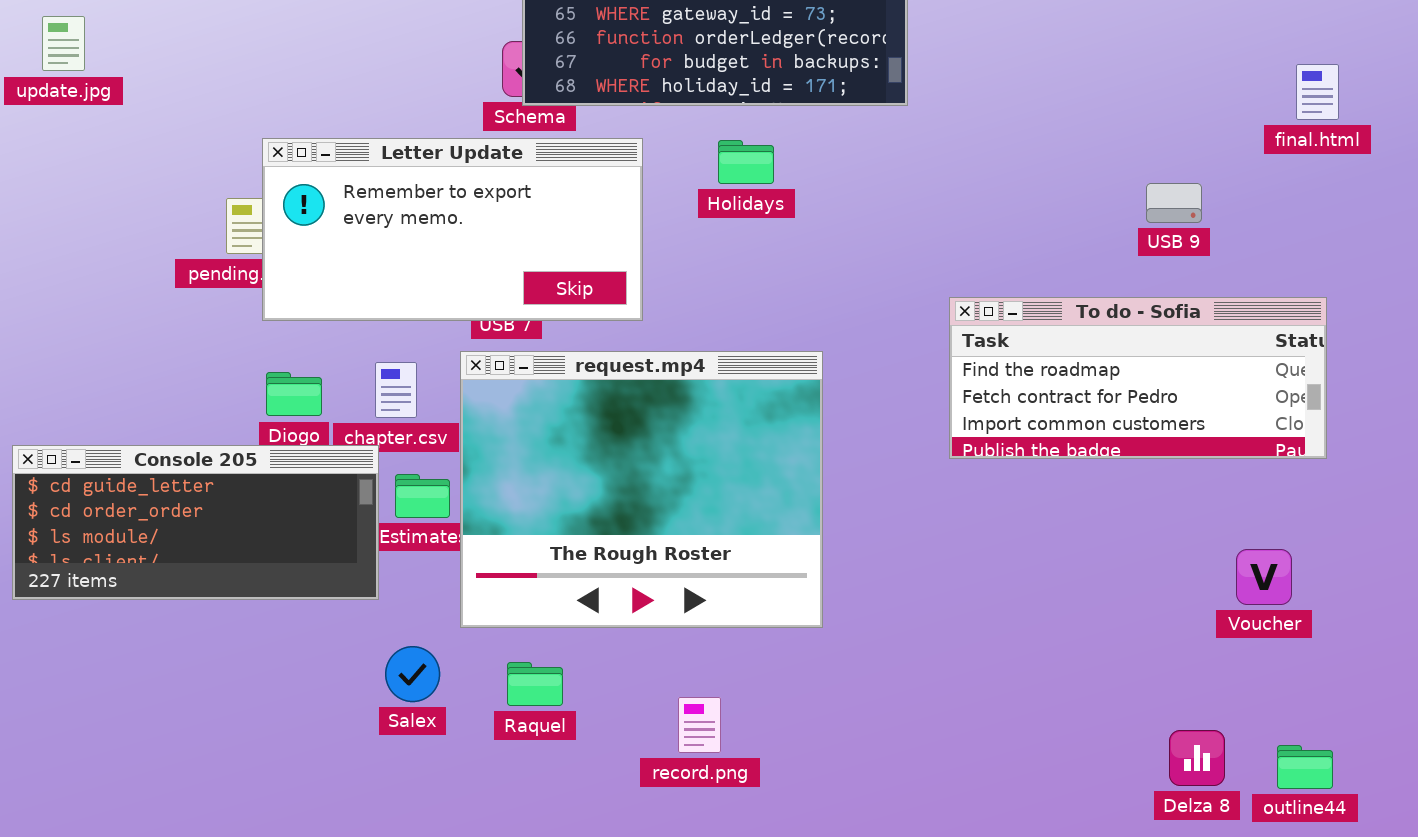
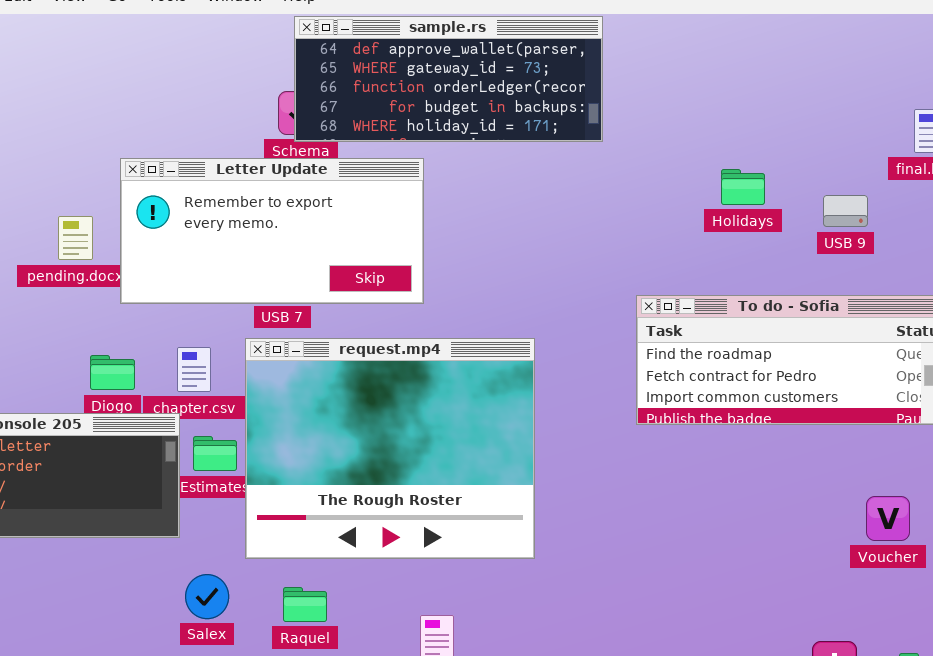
Letter Update: [262,138,643,321] -> [120,158,424,304], moved
Holidays: [718,140,774,184] -> [721,169,765,205], moved
USB 9: [1146,183,1202,223] -> [823,195,868,227], moved

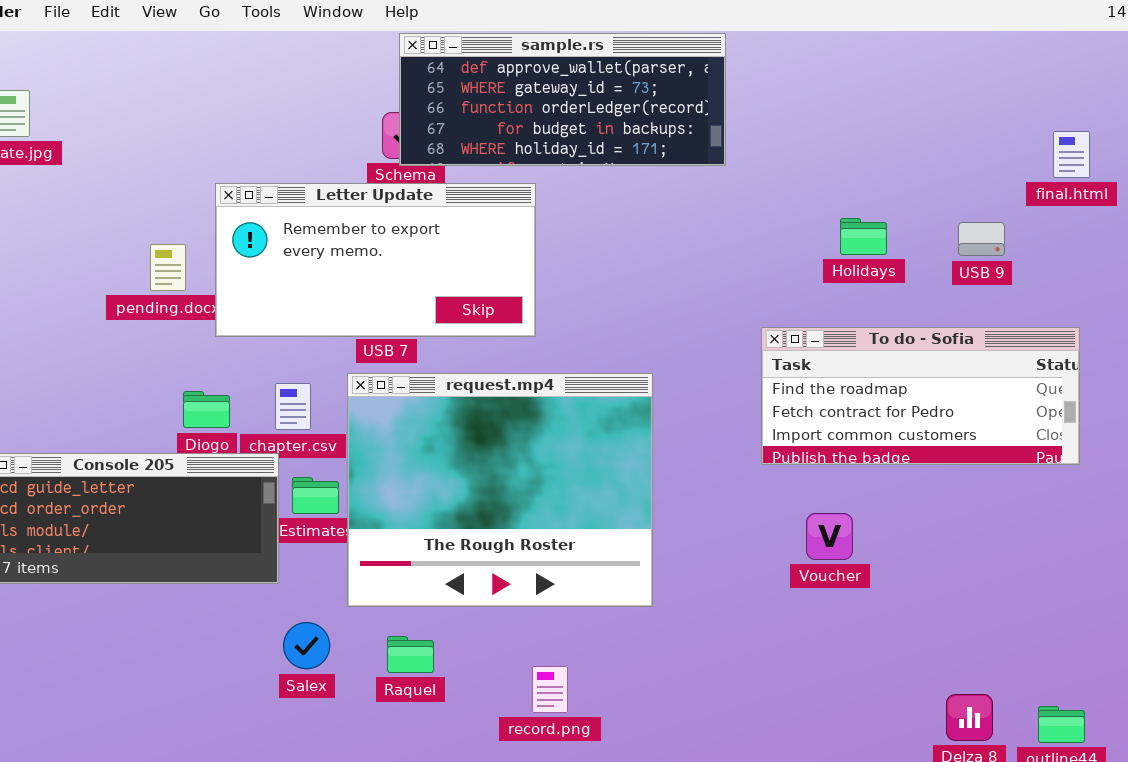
Holidays: [721,169,765,205] -> [840,218,887,255], moved
Voucher: [866,496,910,541] -> [806,513,853,560], moved

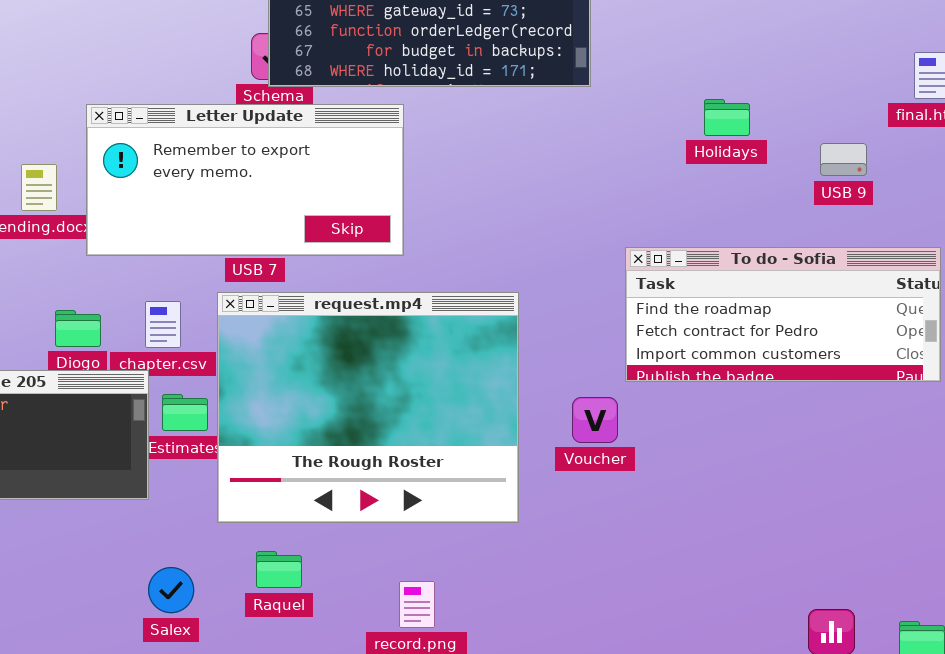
Holidays: [840,218,887,255] -> [704,99,750,136], moved
Voucher: [806,513,853,560] -> [572,397,618,443], moved
Salex: [283,622,330,669] -> [148,567,194,613], moved

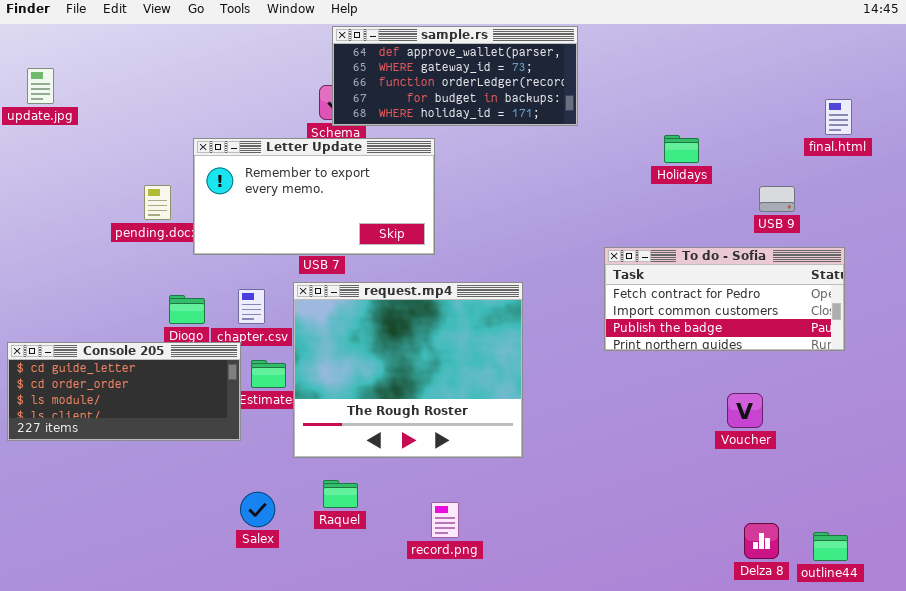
USB 9: [820,143,867,176] -> [759,186,795,212], moved
To do - Sofia: [625,247,941,382] -> [604,247,845,351], scrolled down 1 row
Voucher: [572,397,618,443] -> [727,393,763,428], moved

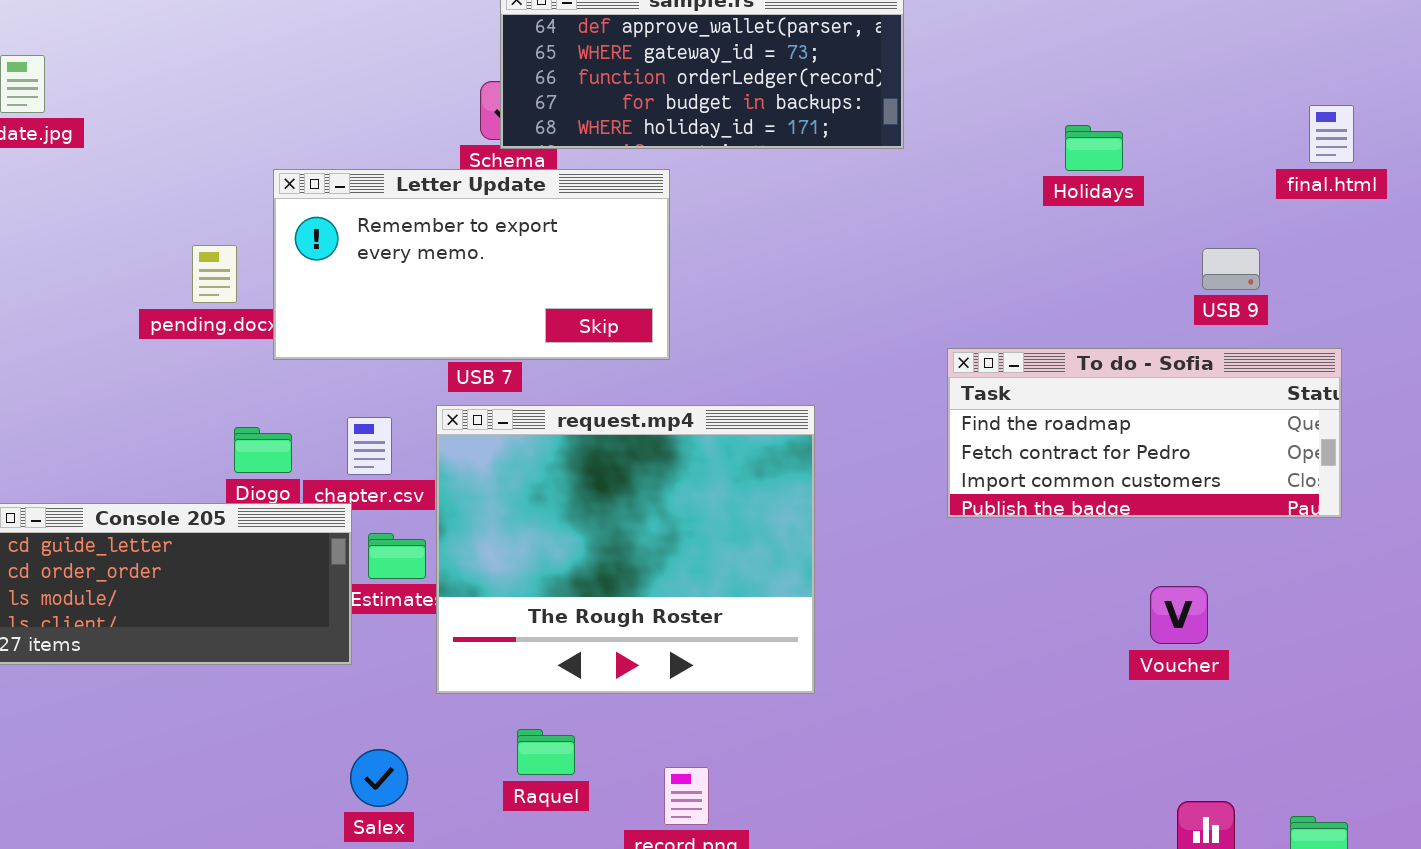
Holidays: [664,135,699,163] -> [1065,125,1123,171], moved
To do - Sofia: [604,247,845,351] -> [947,348,1342,518], scrolled up 1 row
Raquel: [323,480,358,508] -> [517,729,575,775], moved

